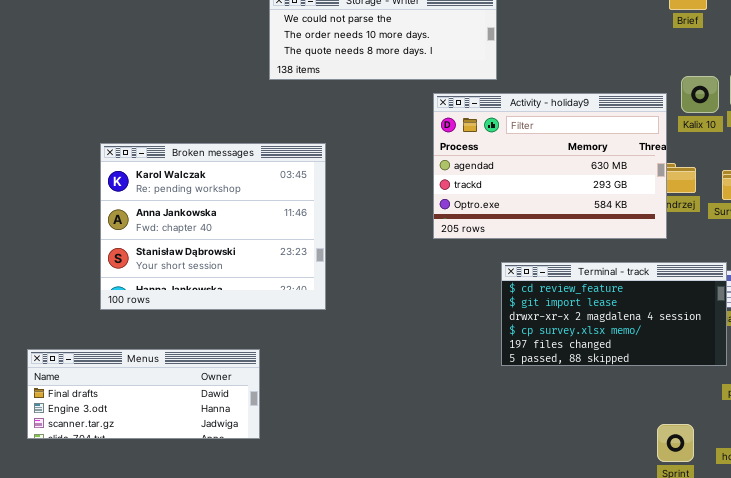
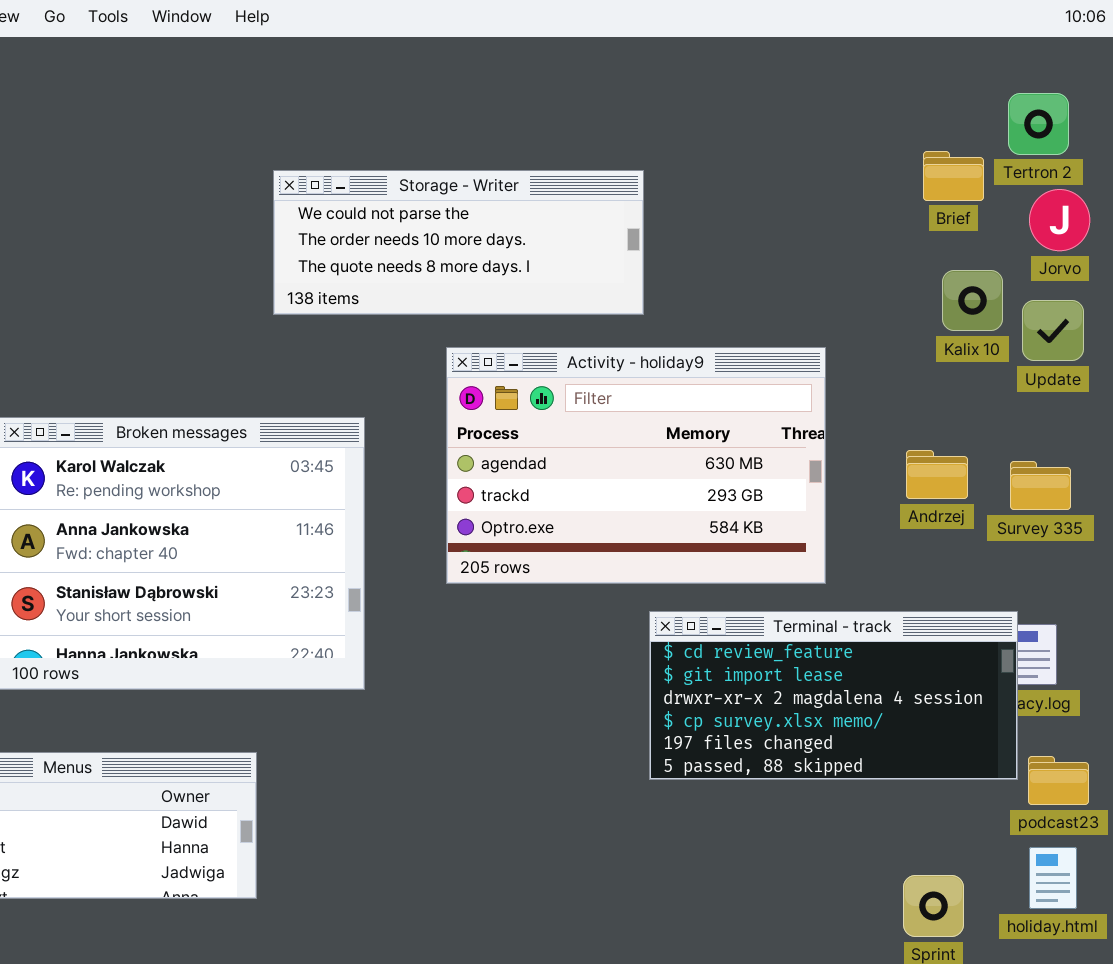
Kalix 10: [681,76,719,113] -> [942,270,1003,331], moved
Activity - holiday9: [433,93,667,239] -> [446,347,826,584], moved

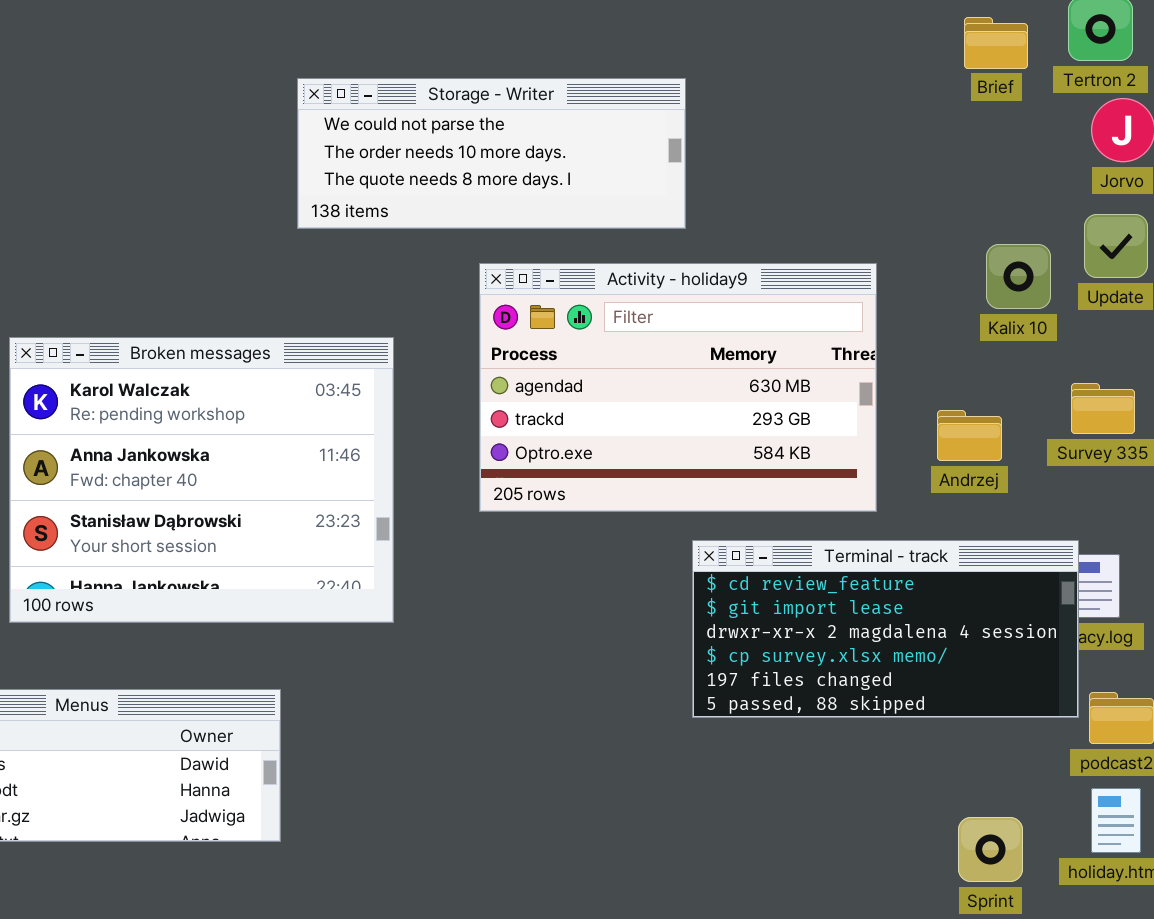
Brief: [923,151,984,201] -> [964,17,1028,69], moved
Kalix 10: [942,270,1003,331] -> [986,244,1051,309], moved
Andrzej: [906,450,968,499] -> [937,410,1002,461], moved

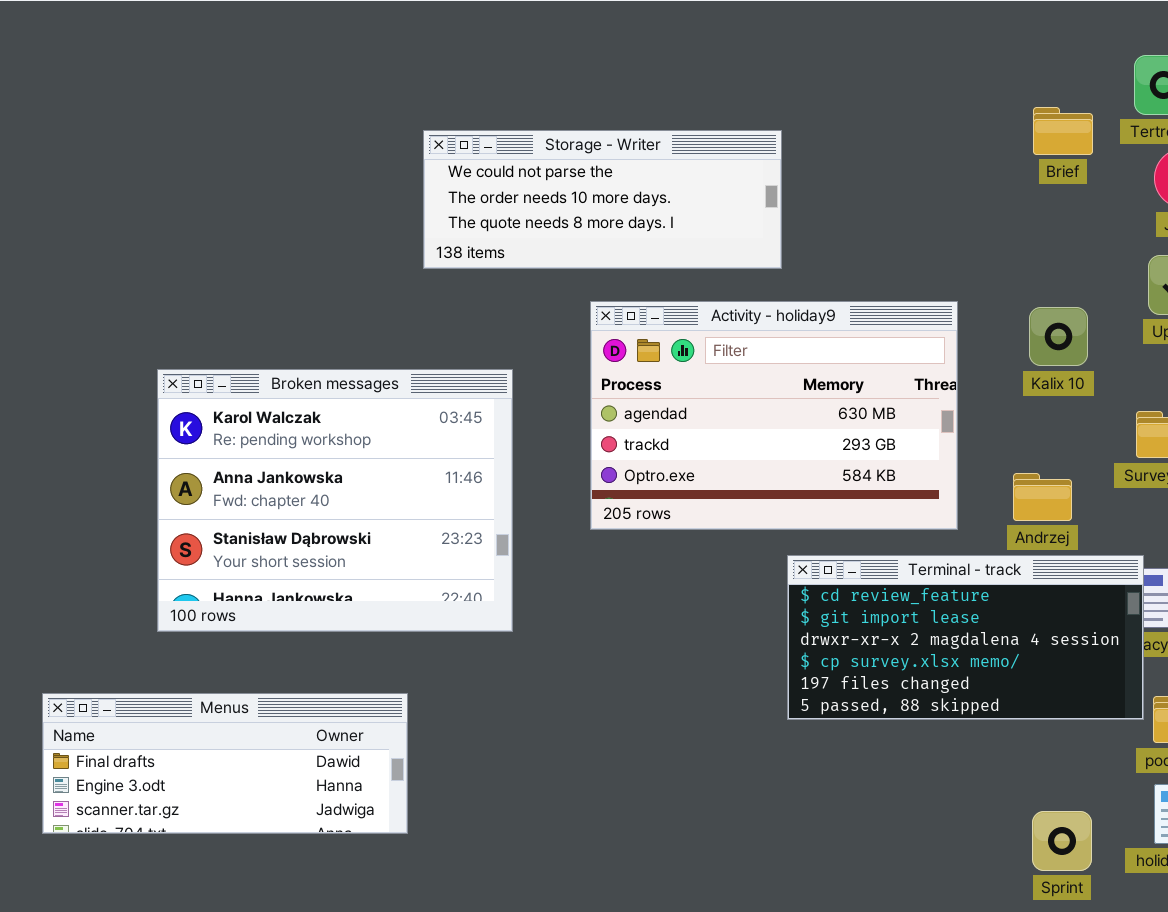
Brief: [964,17,1028,69] -> [1033,107,1093,155], moved
Kalix 10: [986,244,1051,309] -> [1029,307,1088,366], moved
Andrzej: [937,410,1002,461] -> [1013,473,1072,521], moved

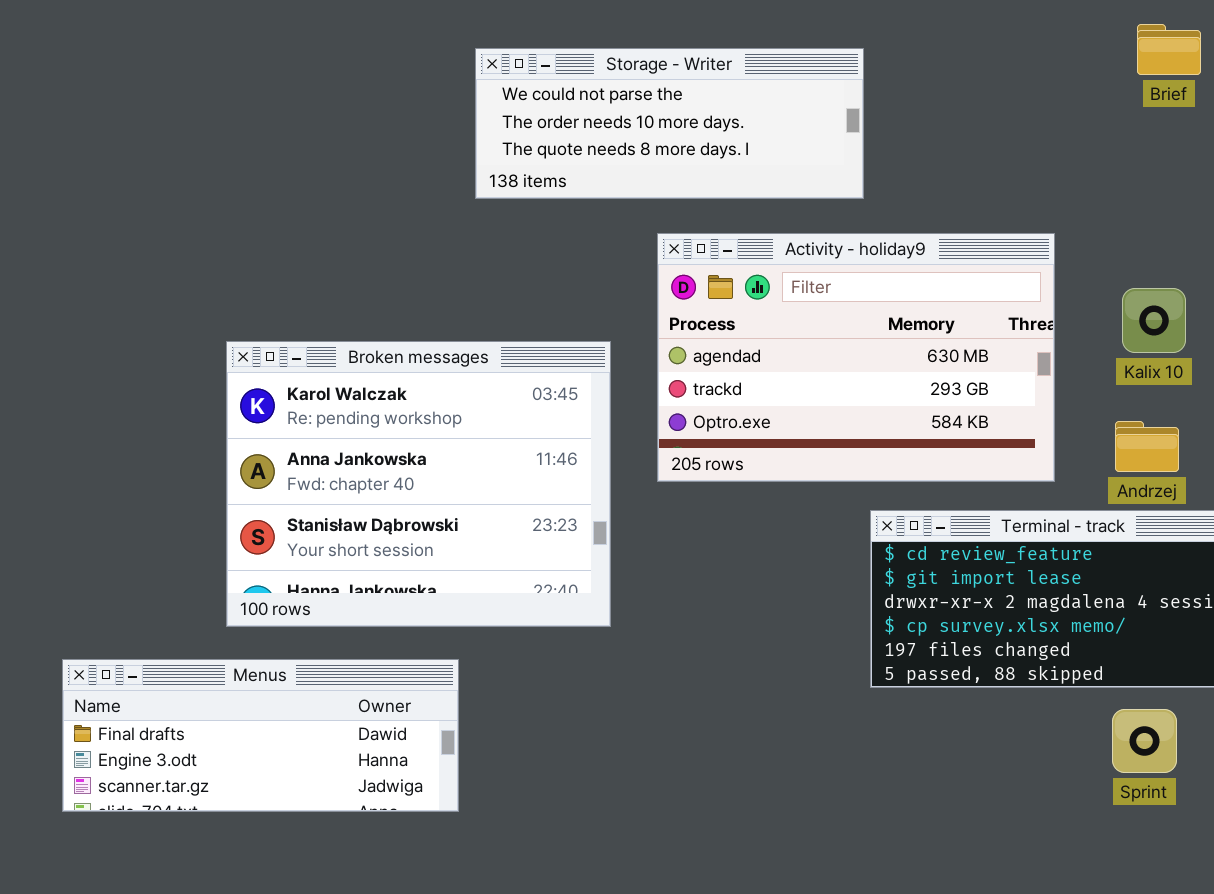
Kalix 10: [1029,307,1088,366] -> [1122,288,1186,353], moved
Broken messages: [157,369,513,632] -> [226,341,611,627], moved
Sprint: [1032,811,1092,871] -> [1112,709,1177,773], moved

